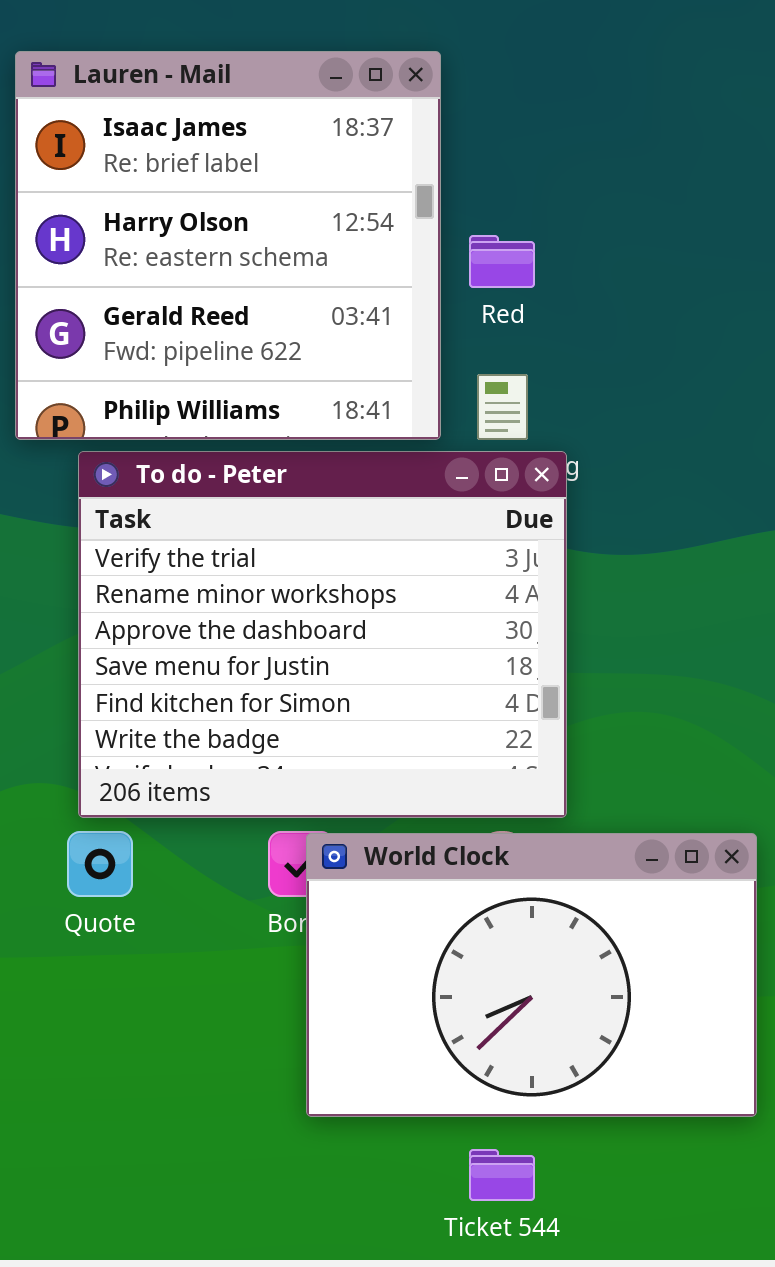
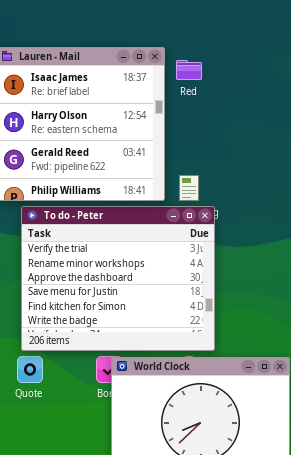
Red: [469,235,535,288] -> [176,60,202,80], moved

